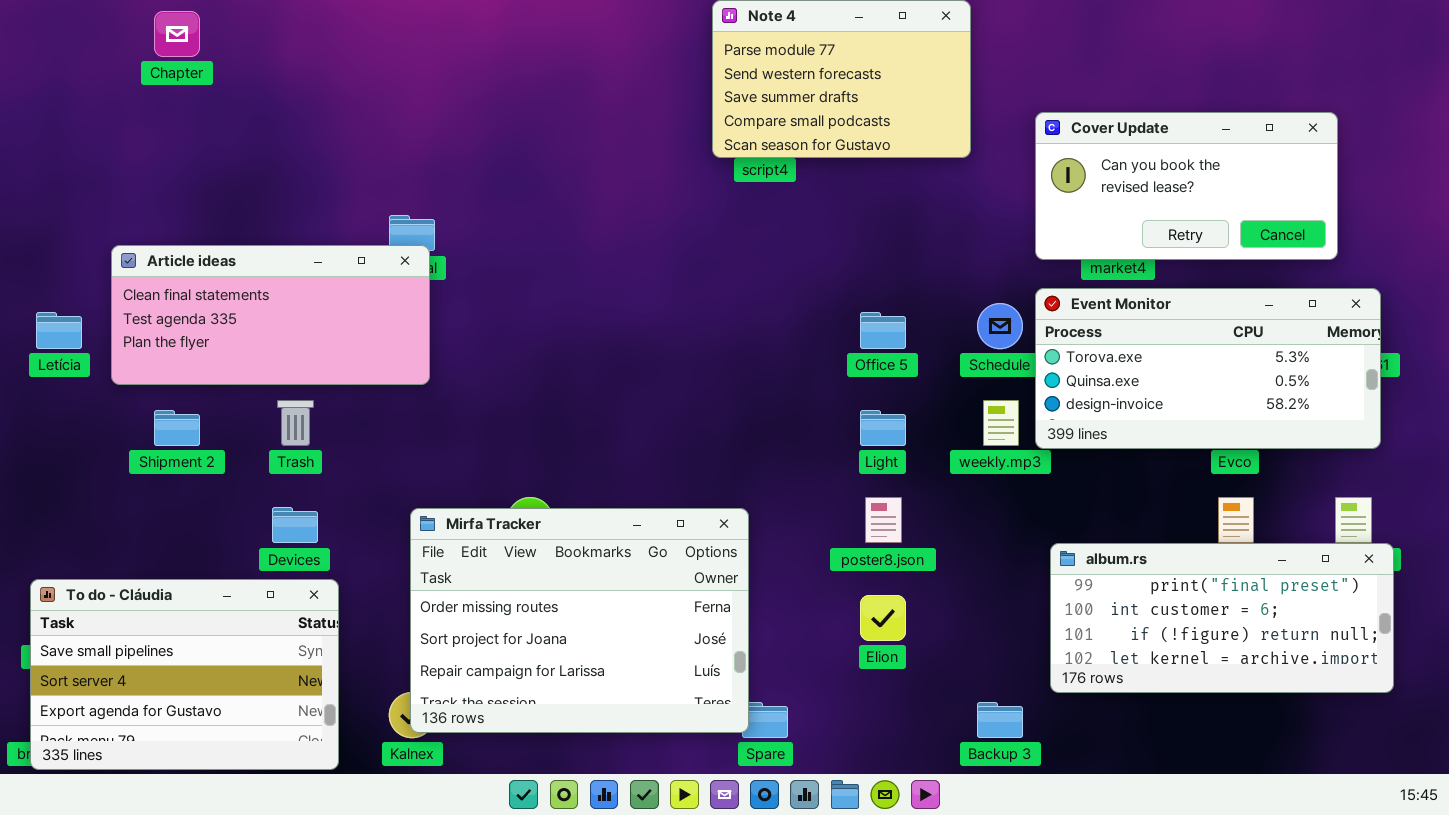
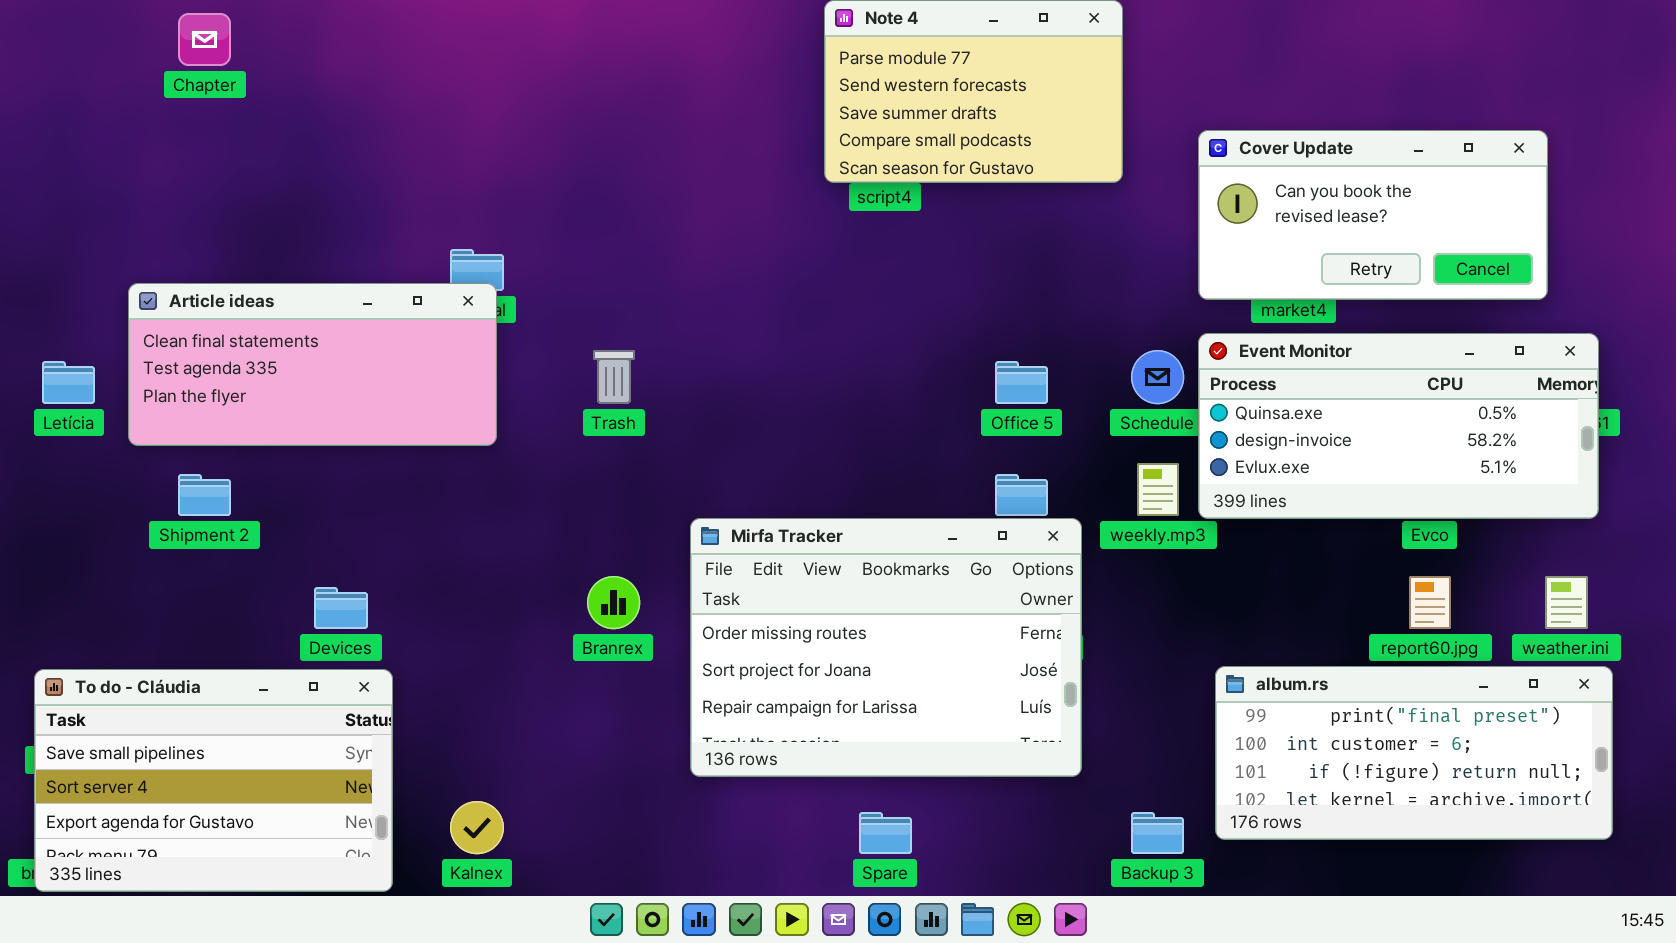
Event Monitor: [1035,288,1381,449] -> [1198,333,1599,519], scrolled down 1 row
Trash: [277,400,314,446] -> [593,350,635,404], moved
Mirfa Tracker: [410,508,749,733] -> [690,518,1082,777], moved
album.rs: [1050,543,1394,693] -> [1215,666,1613,840], moved

